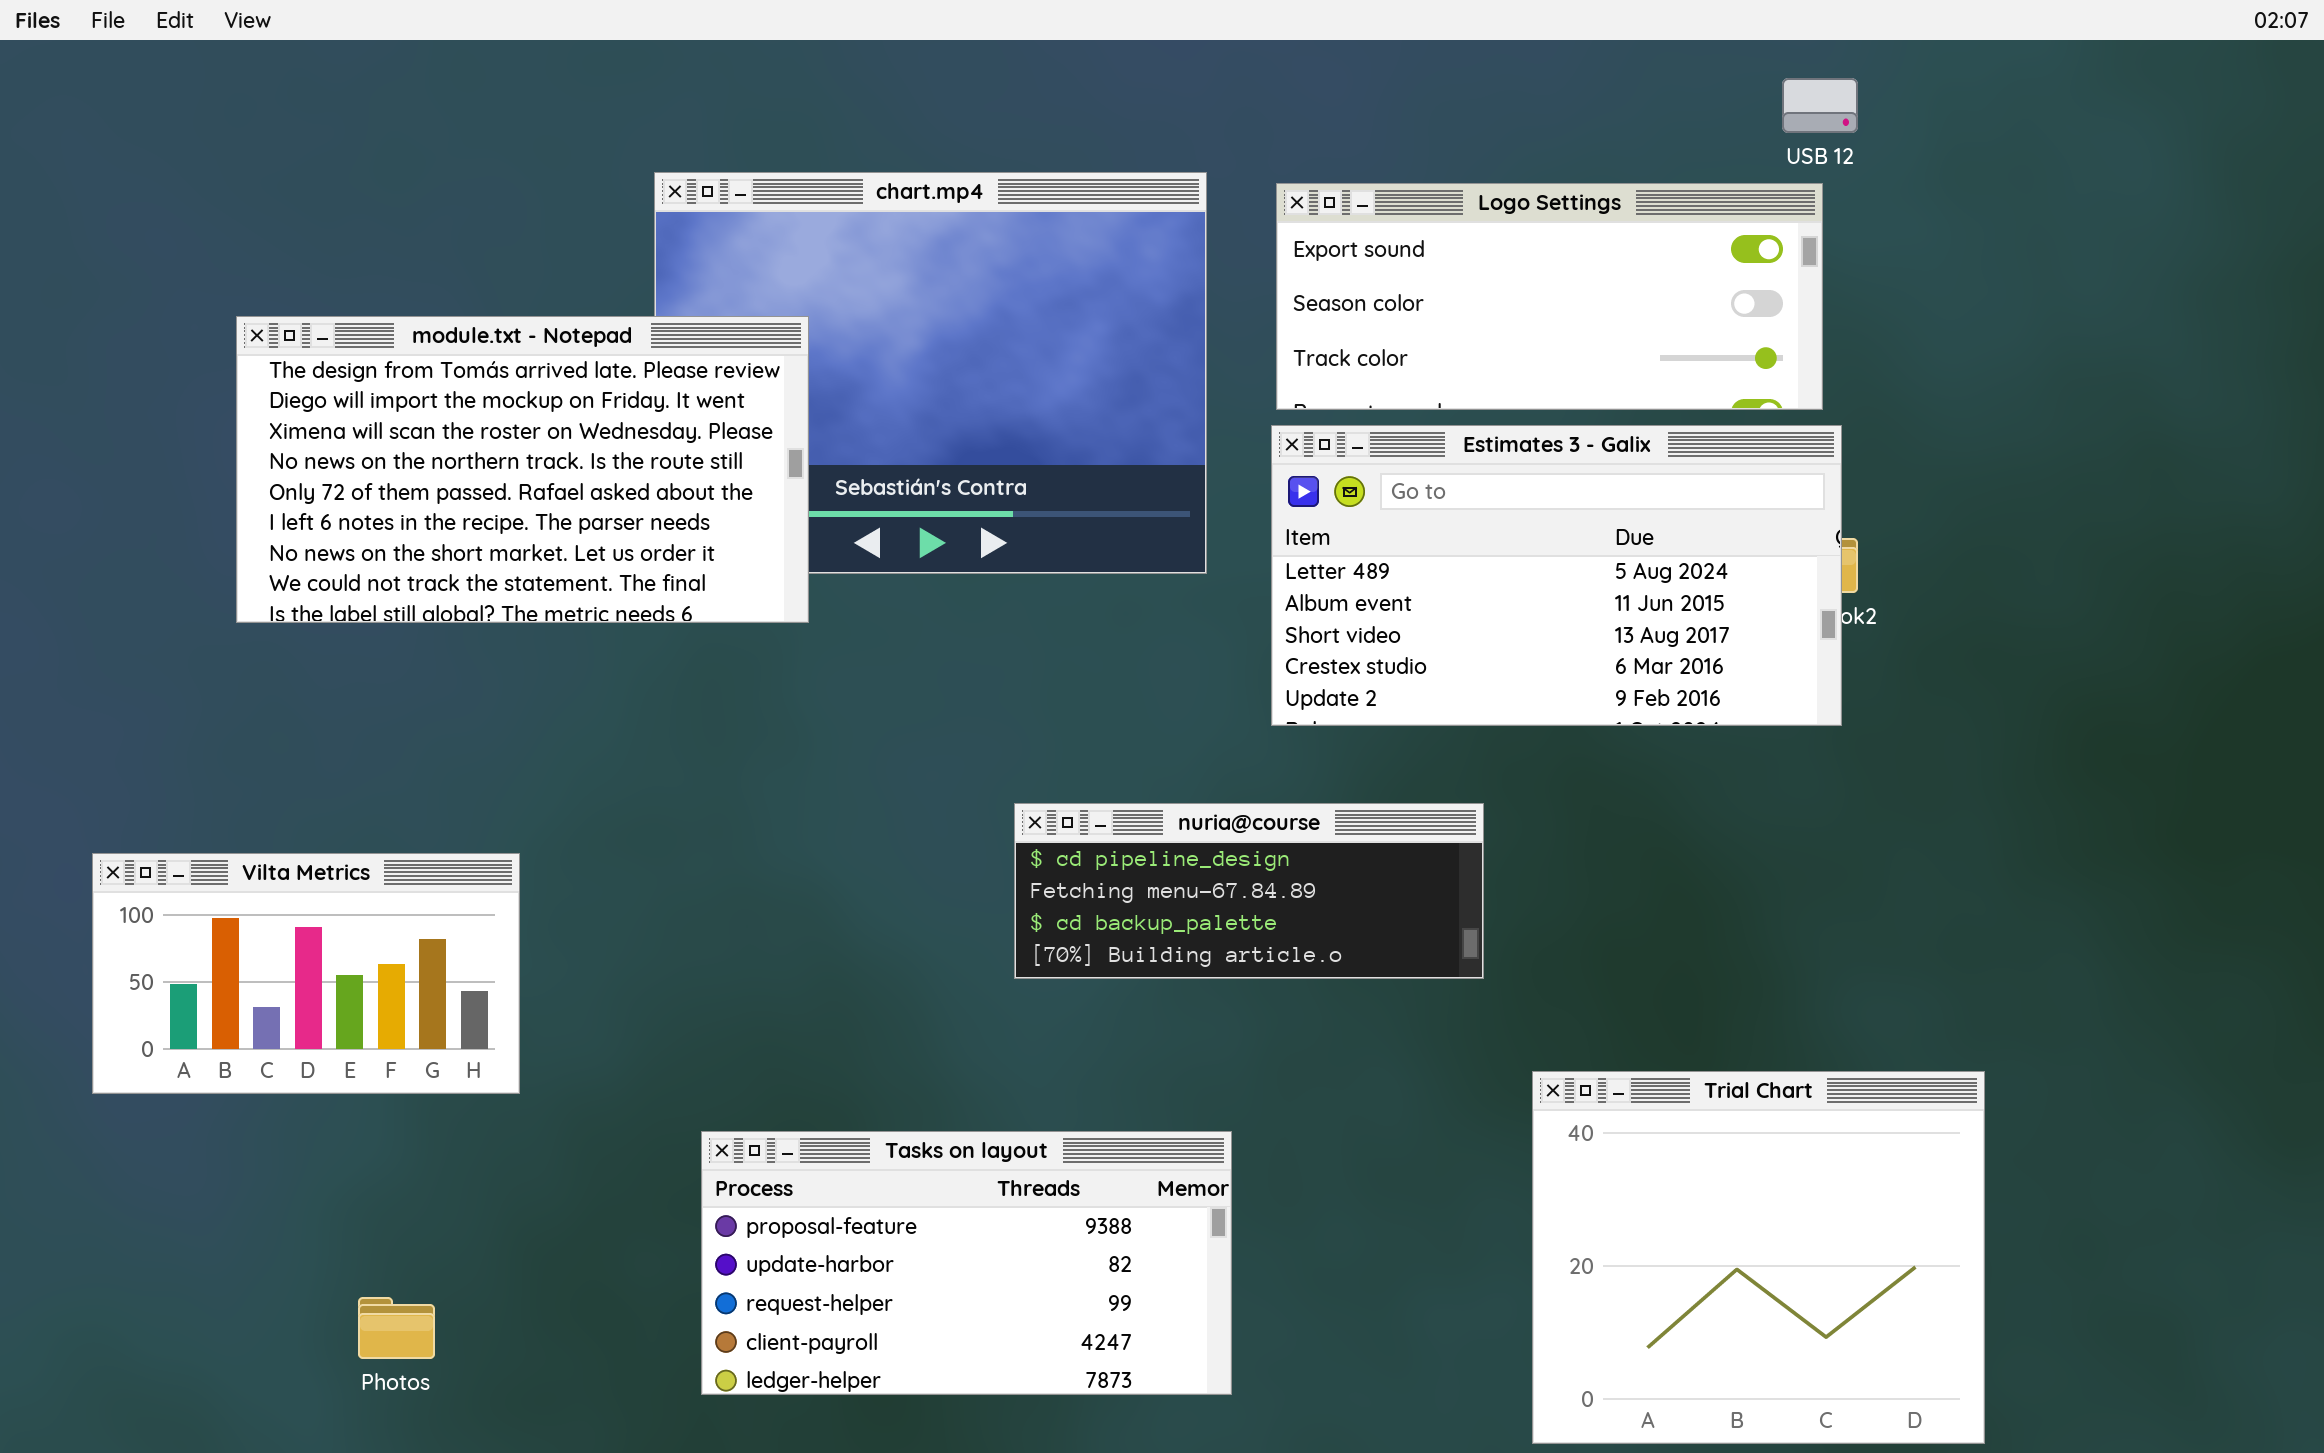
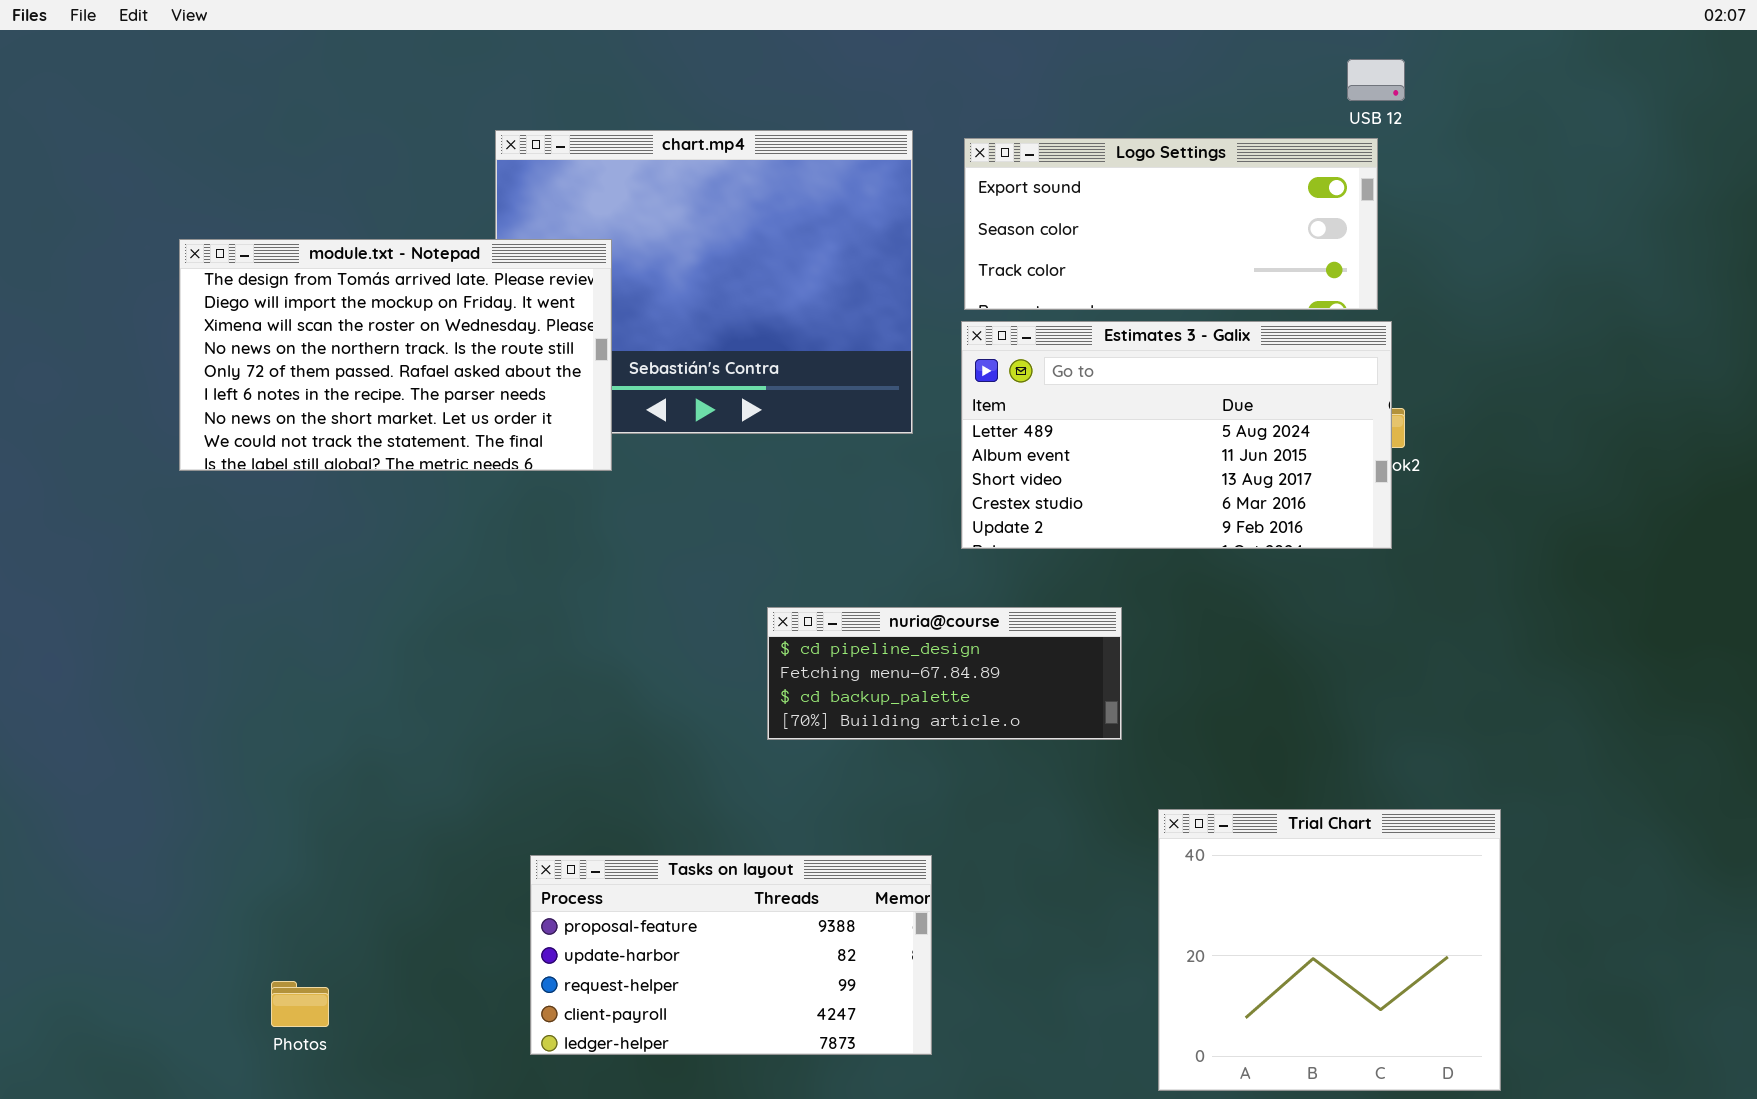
Vilta Metrics: [92,853,520,1094] -> none, closed

